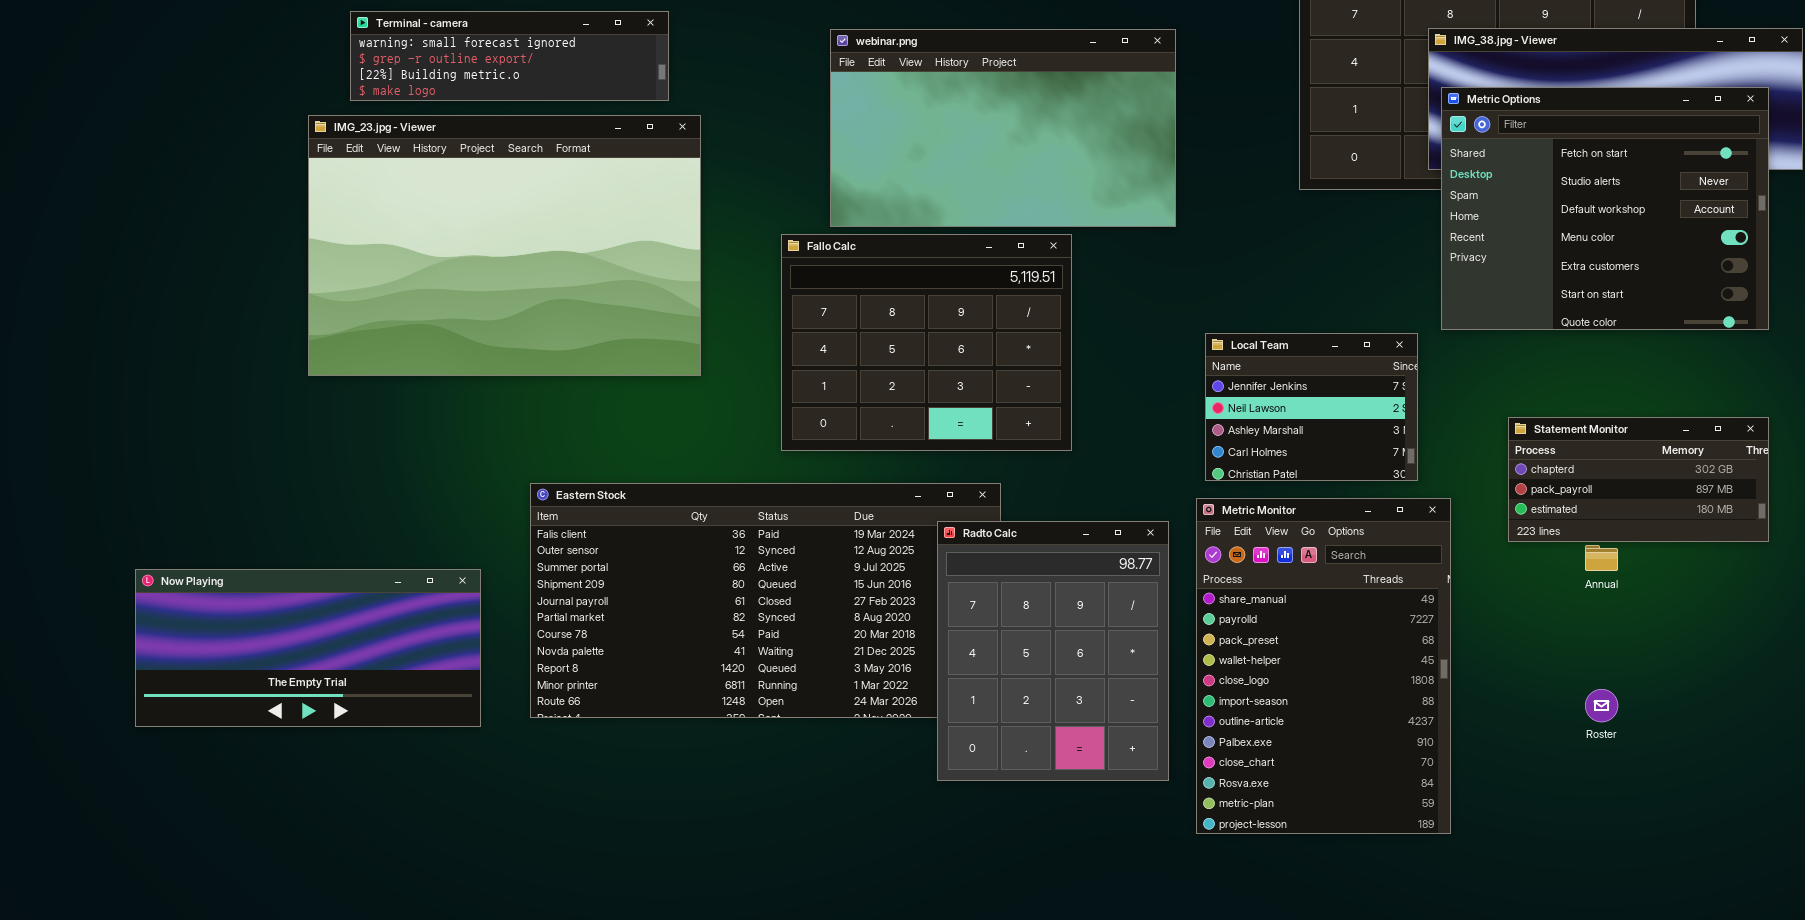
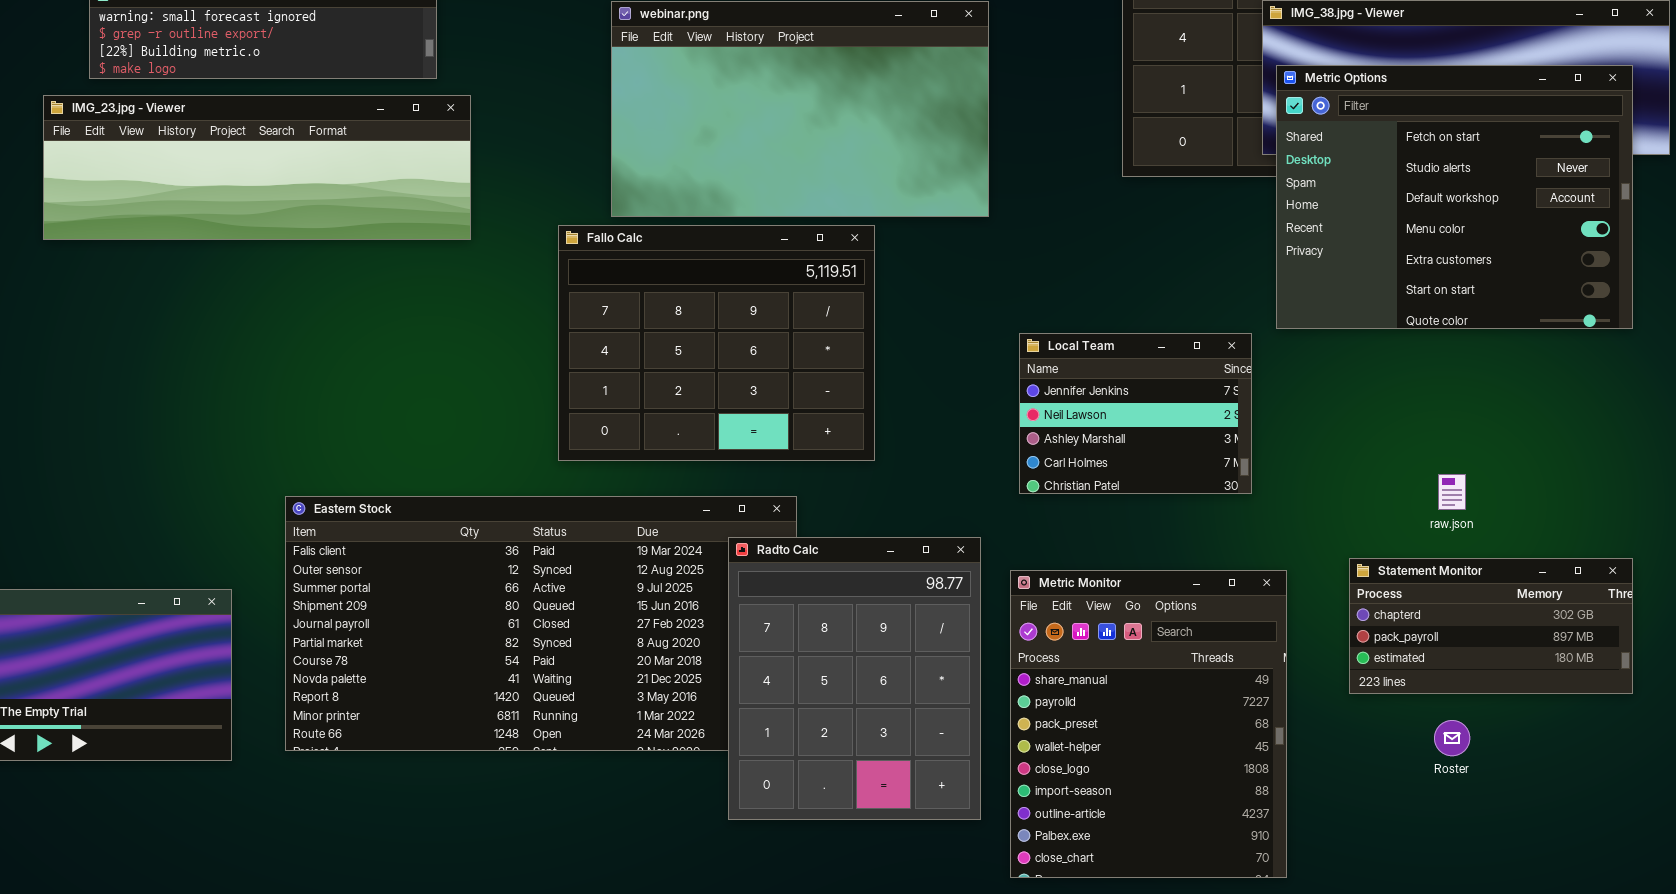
IMG_23.jpg - Viewer: [308,115,701,376] -> [43,95,471,240], resized
Statement Monitor: [1508,417,1769,542] -> [1349,558,1633,694], moved
Metric Monitor: [1196,498,1451,834] -> [1010,570,1287,878], resized

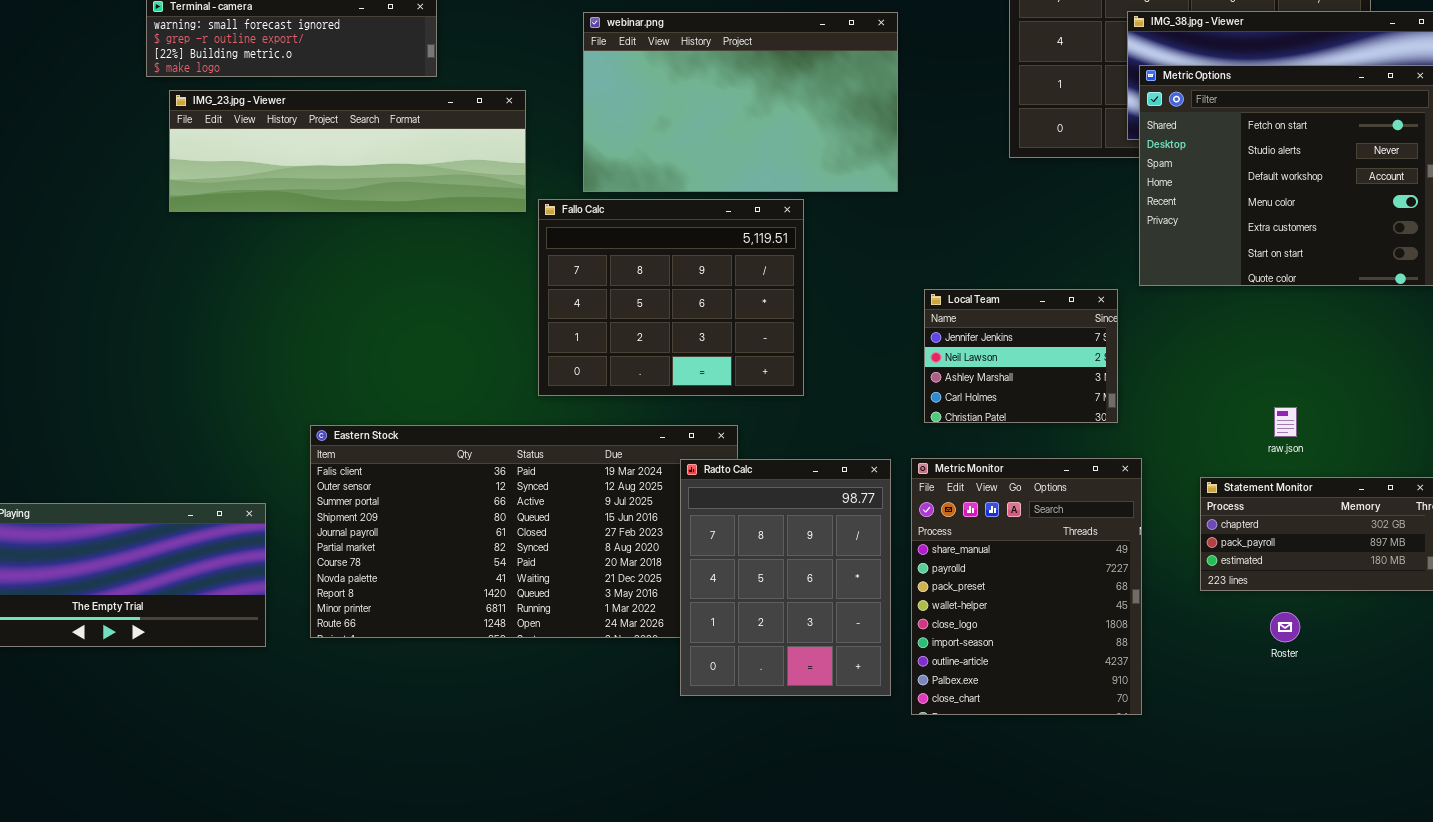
IMG_23.jpg - Viewer: [43,95,471,240] -> [169,90,526,212], moved
Metric Monitor: [1010,570,1287,878] -> [911,458,1142,715], moved

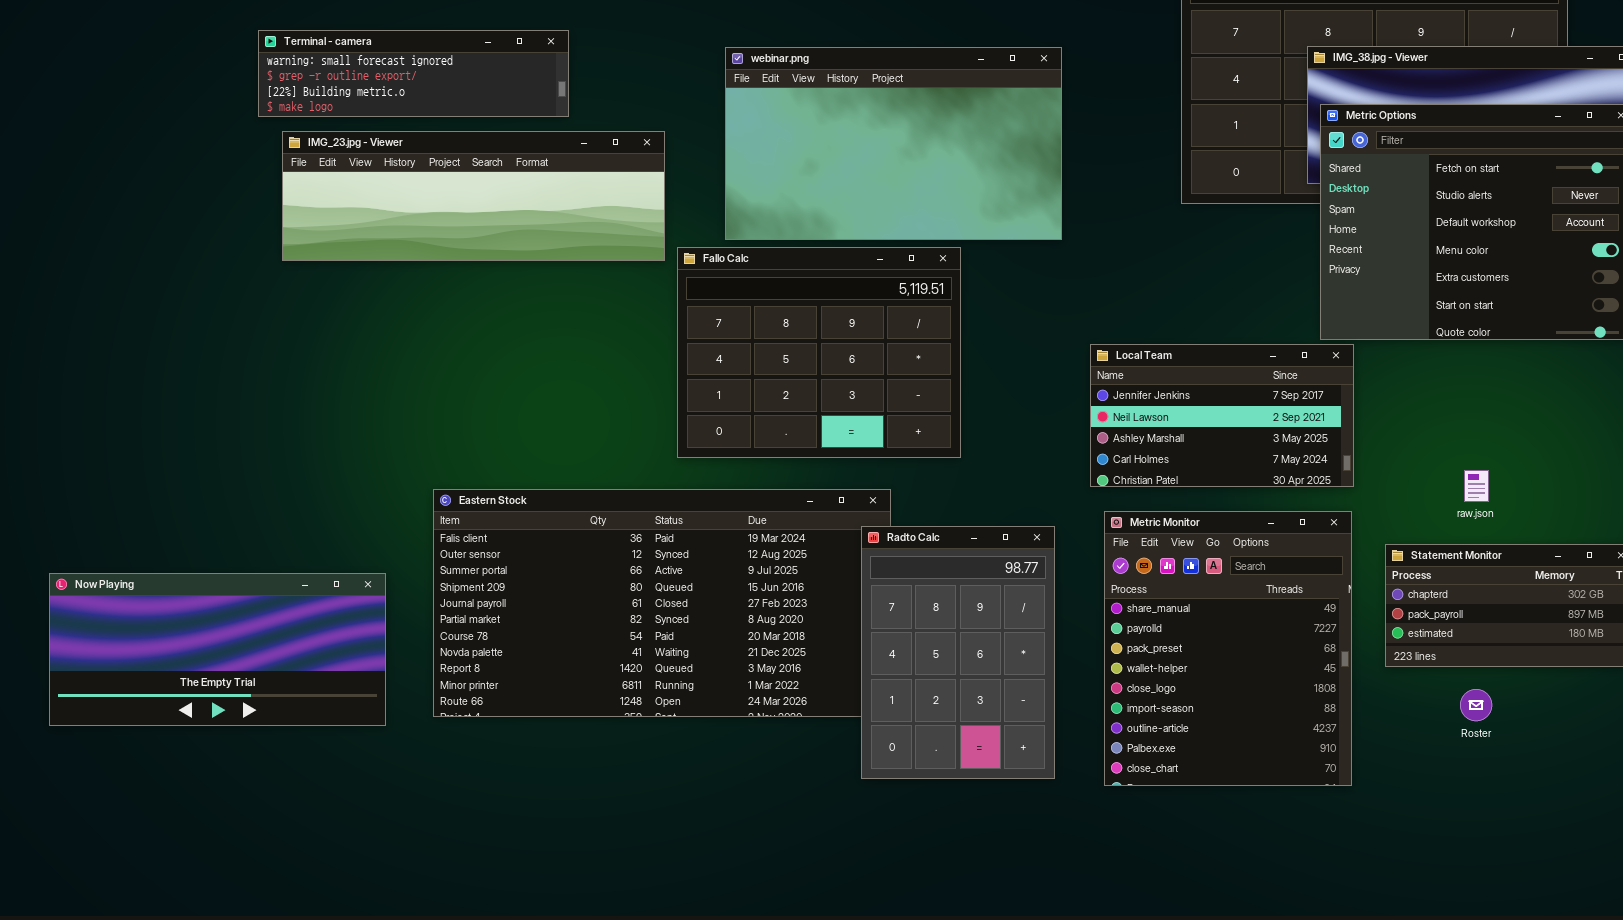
Local Team: [924,289,1118,423] -> [1090,344,1354,487], resized
Metric Monitor: [911,458,1142,715] -> [1104,511,1352,786], moved
Radto Calc: [680,459,891,696] -> [861,526,1055,779], resized

